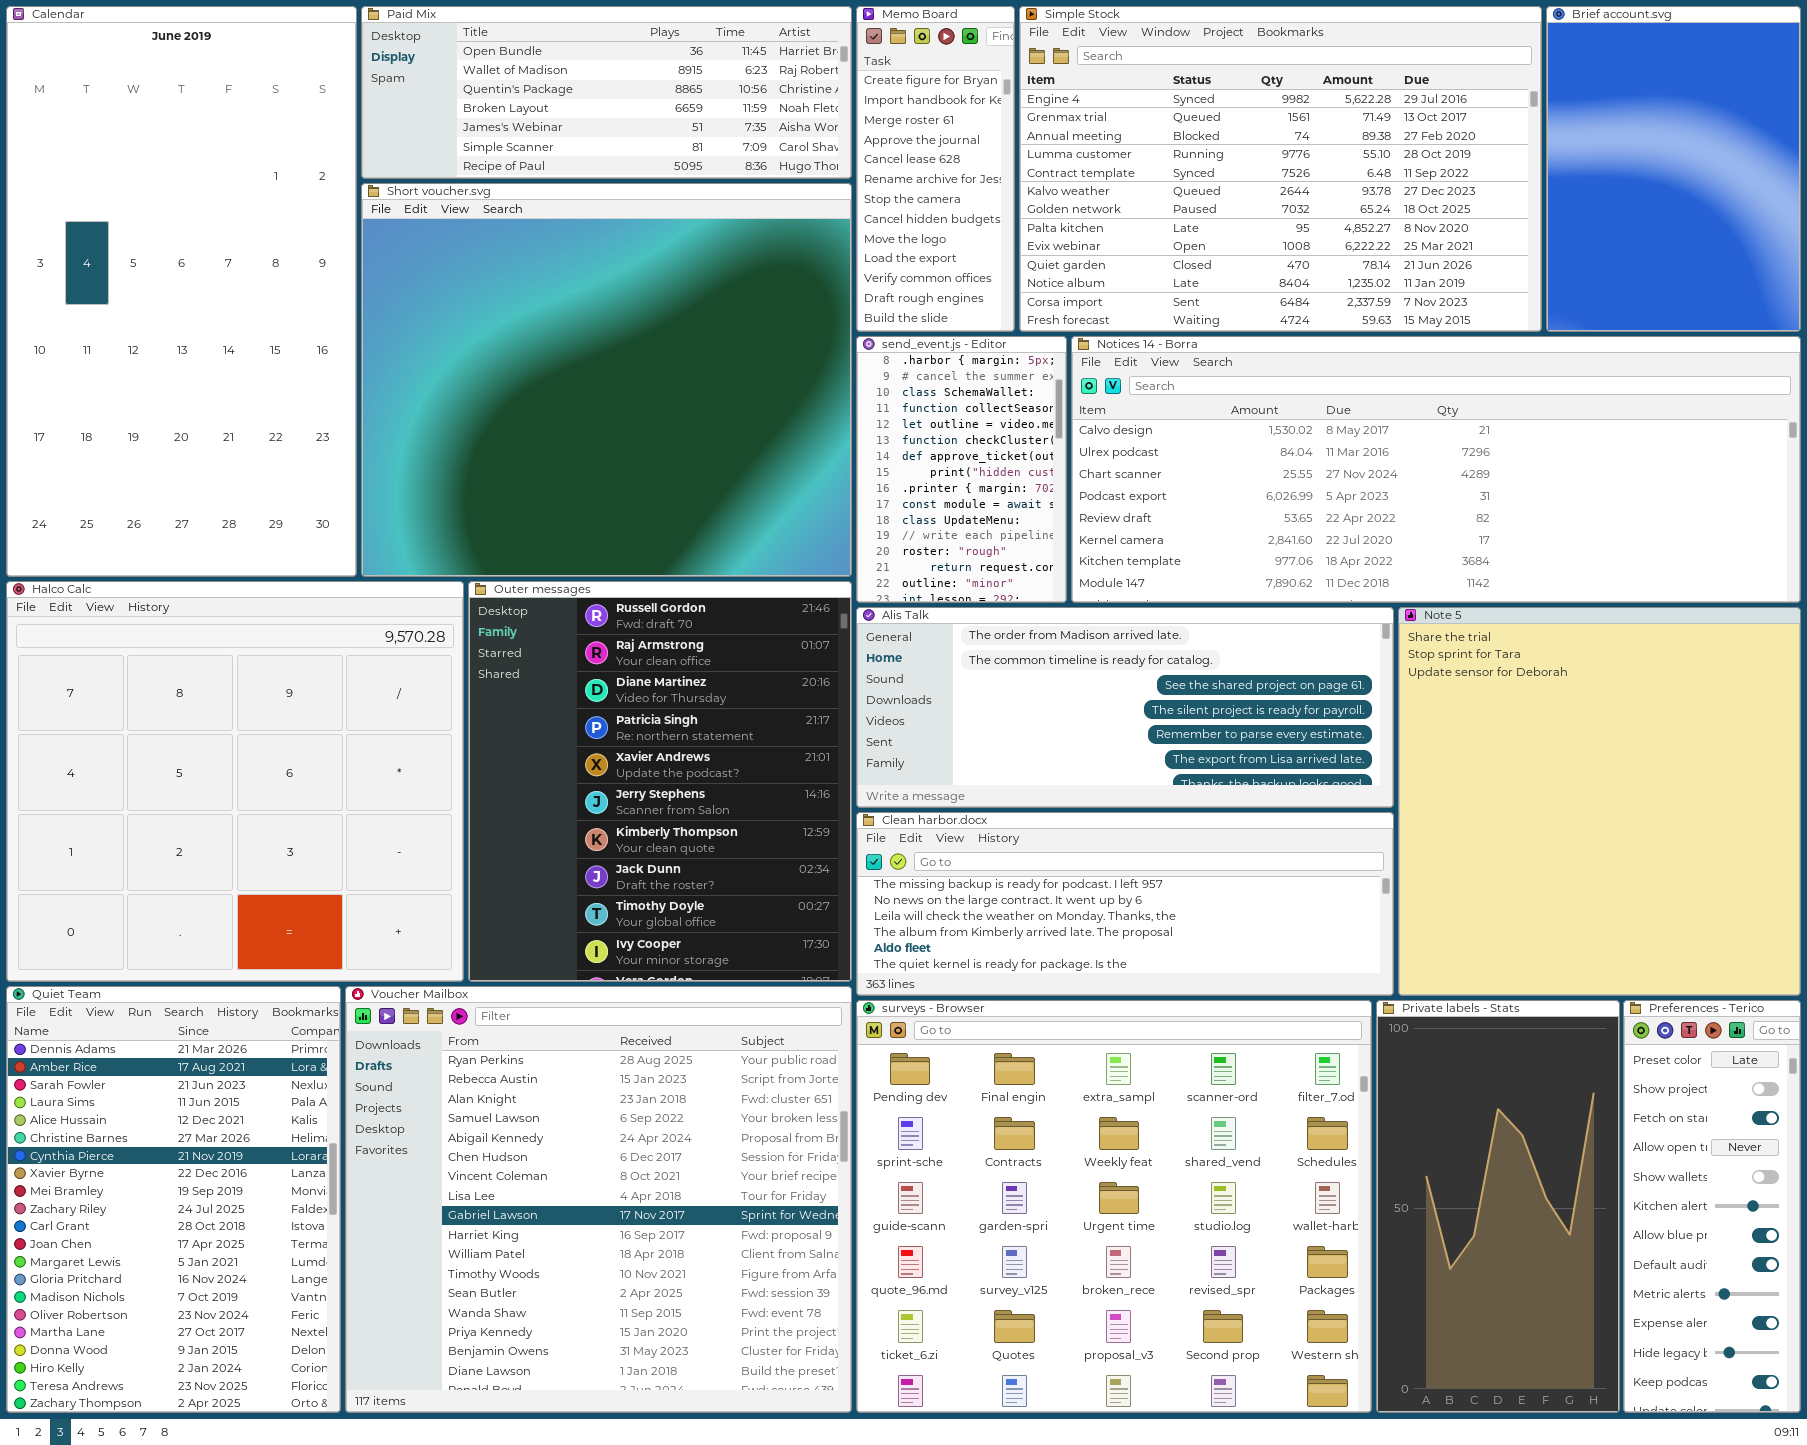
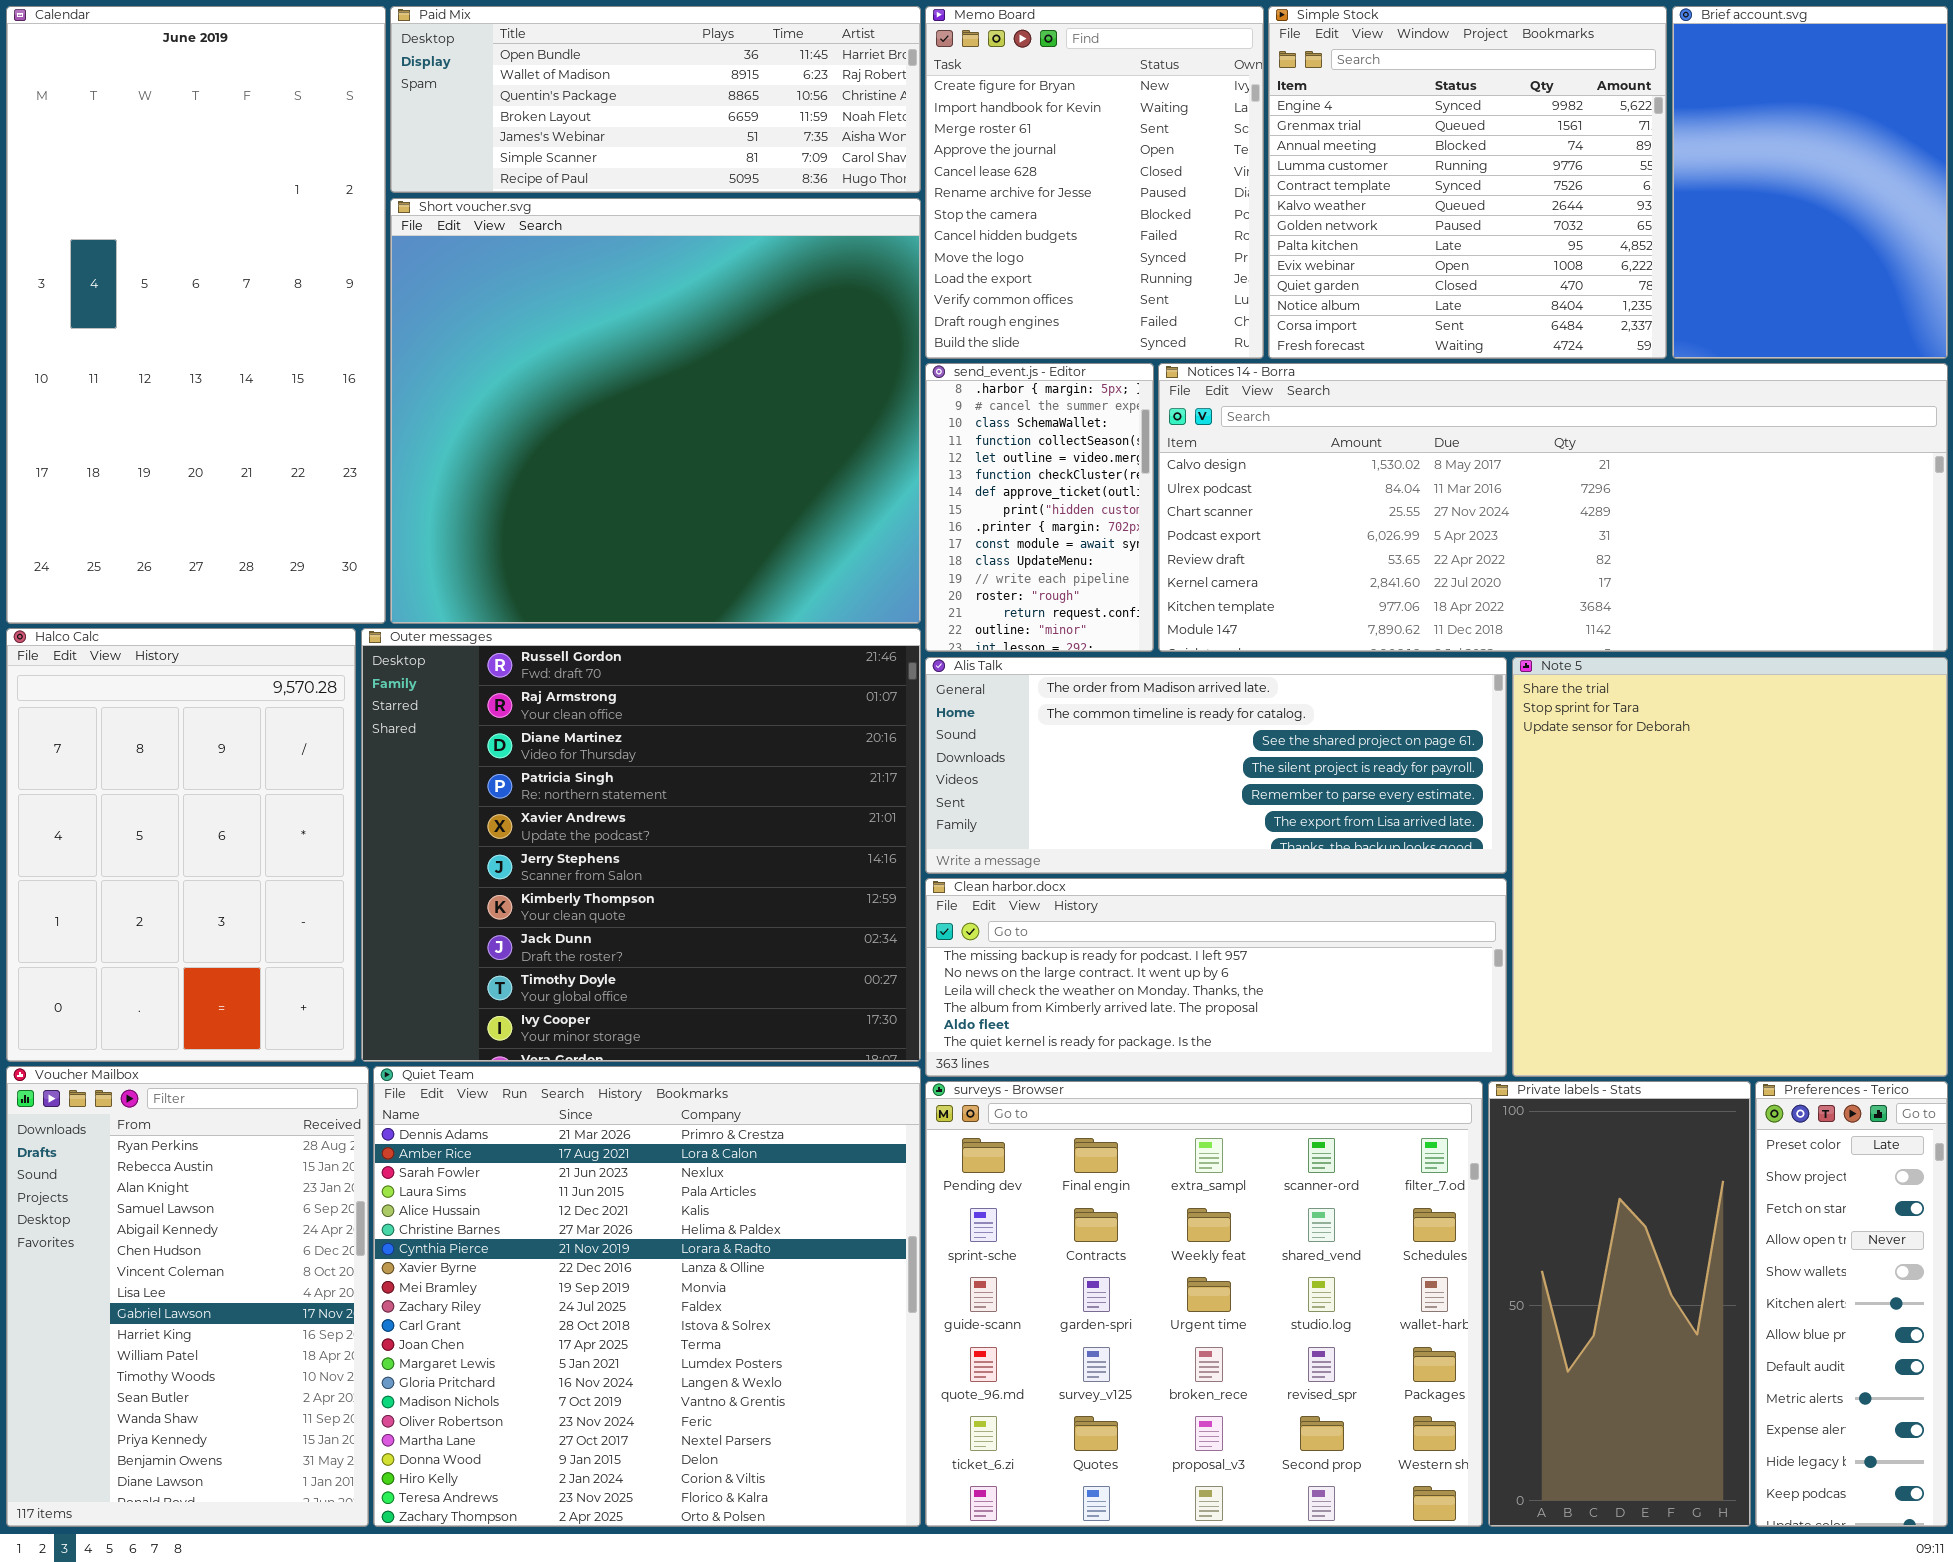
Memo Board: [856,6,1015,332] -> [925,6,1264,359], resized
Simple Stock: [1019,6,1542,332] -> [1268,6,1667,359], resized
Halco Calc: [6,581,464,982] -> [6,628,356,1062], resized
Outer messages: [468,581,852,982] -> [361,628,921,1062], resized
Quiet Team: [6,986,341,1413] -> [373,1066,921,1527], moved, resized
Voucher Mailbox: [345,986,852,1413] -> [6,1066,369,1527], moved, resized

